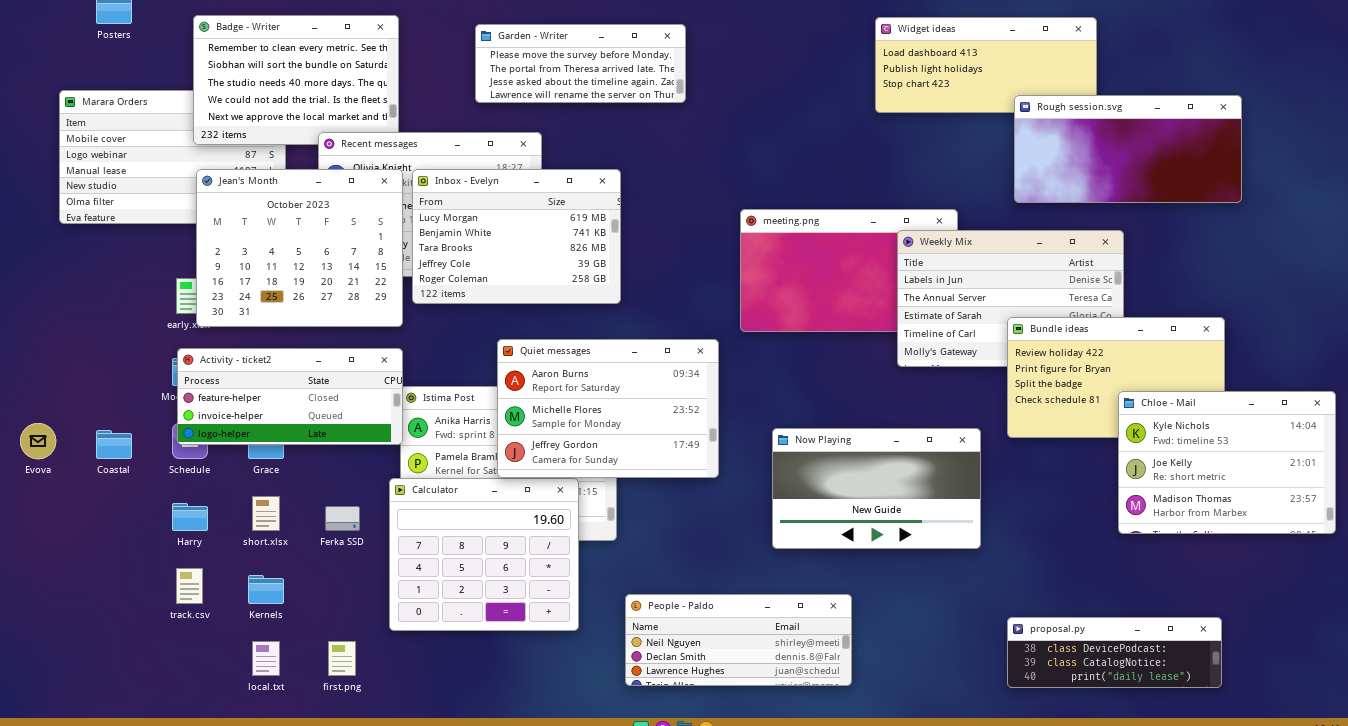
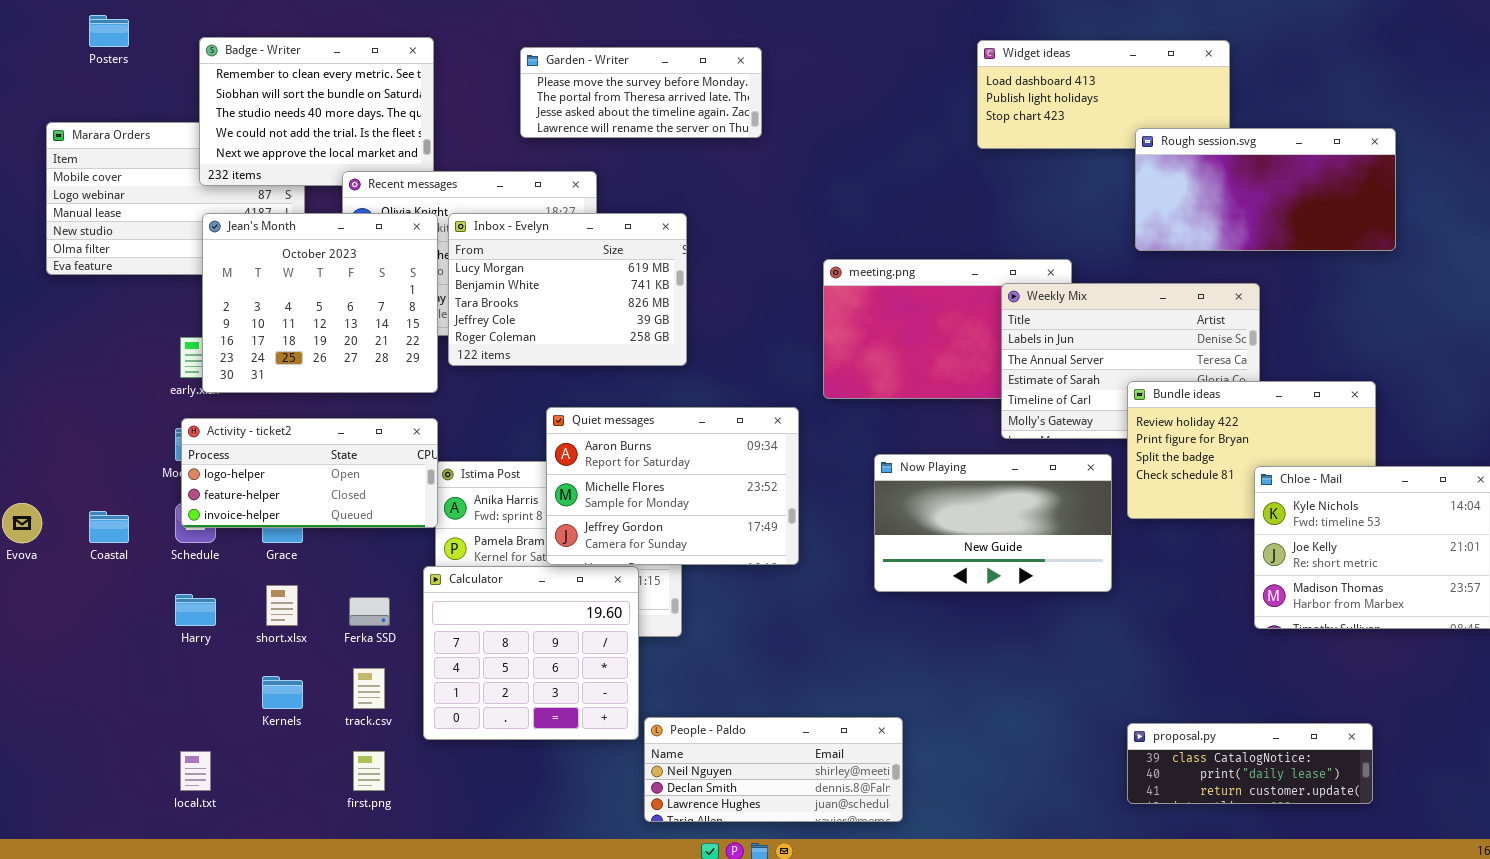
Activity - ticket2: [177,348,403,445] -> [181,418,438,528], scrolled up 1 row
Now Playing: [772,428,981,549] -> [874,454,1112,592], moved
track.csv: [176,568,203,604] -> [353,668,385,709], moved
People - Paldo: [625,594,852,686] -> [644,717,903,822], moved
proposal.py: [1007,617,1222,688] -> [1127,723,1373,804], scrolled down 1 row
local.txt: [252,641,280,676] -> [180,751,211,791], moved

